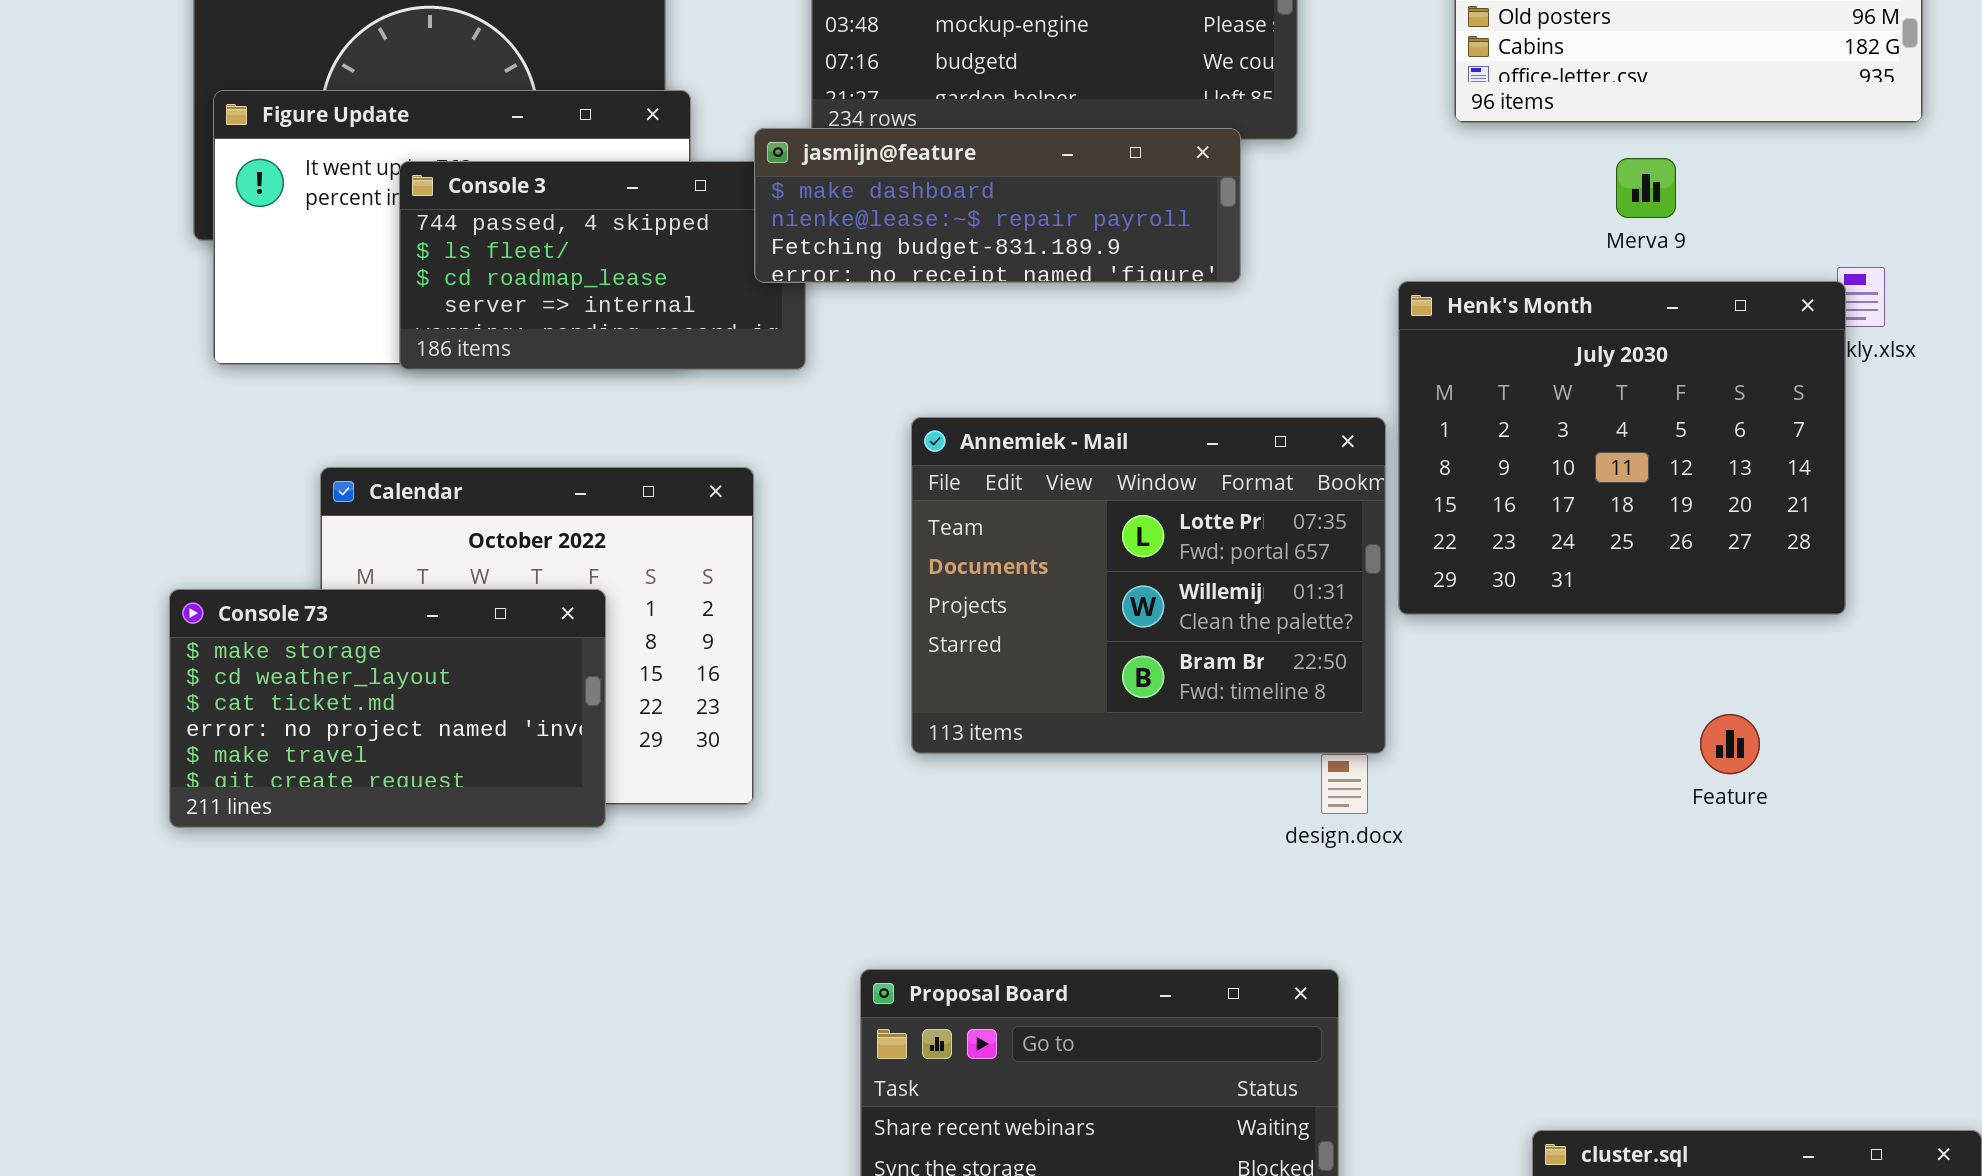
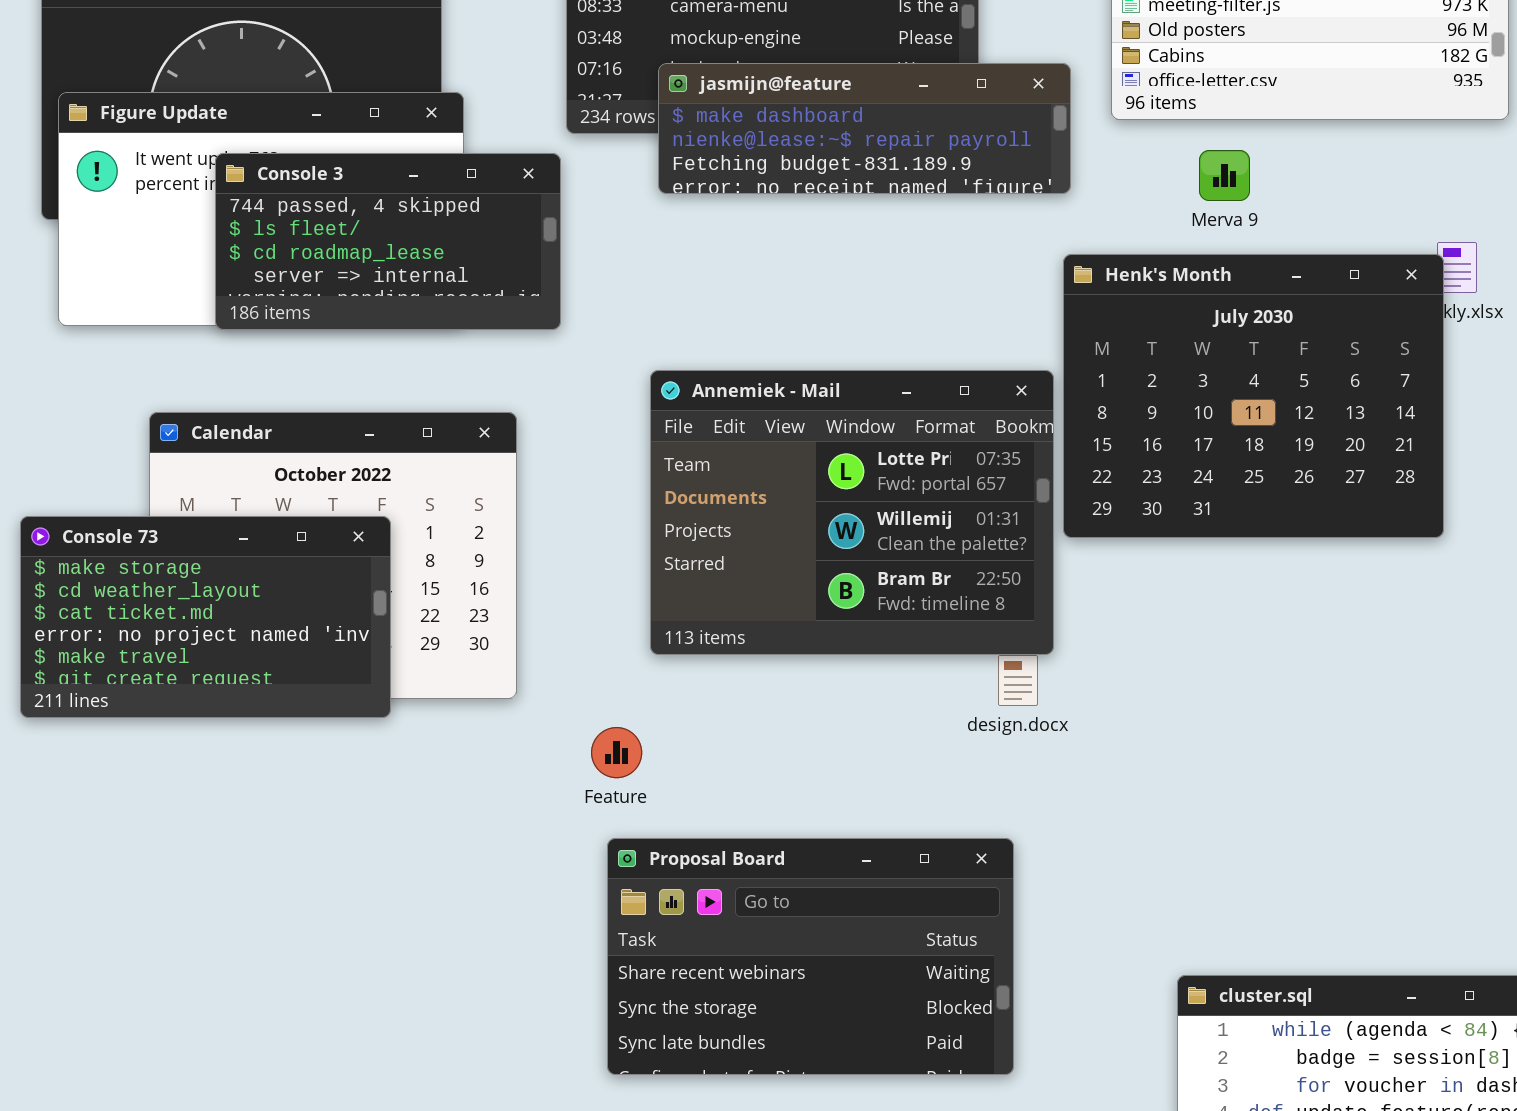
jasmijn@feature: [754,128,1241,283] -> [658,63,1071,194], moved
Merva 9: [1616,158,1676,218] -> [1199,150,1250,201], moved
Feature: [1700,714,1760,774] -> [591,727,642,778], moved

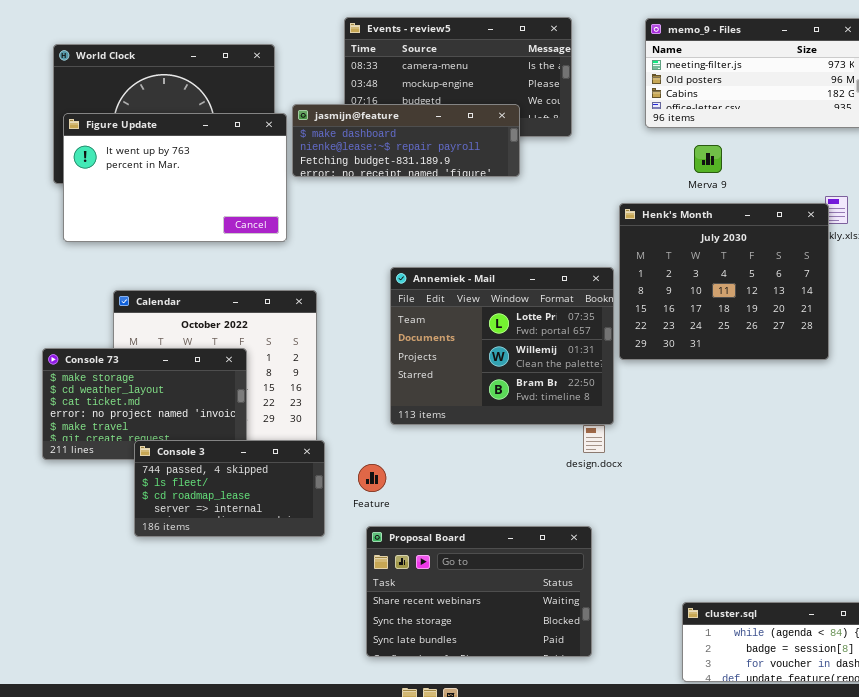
jasmijn@feature: [658,63,1071,194] -> [292,104,520,177], moved
Console 3: [215,153,561,330] -> [134,440,325,537], moved

